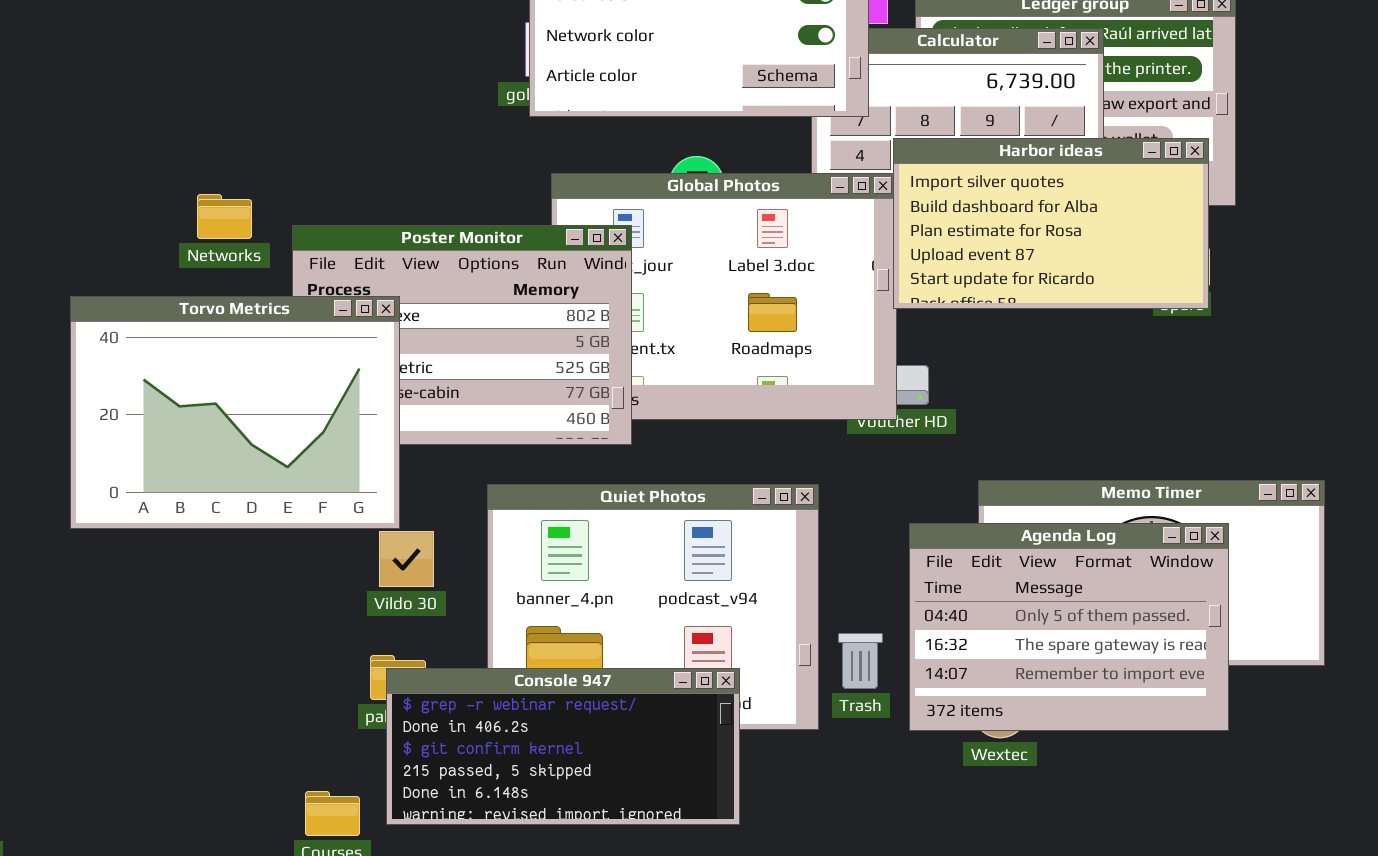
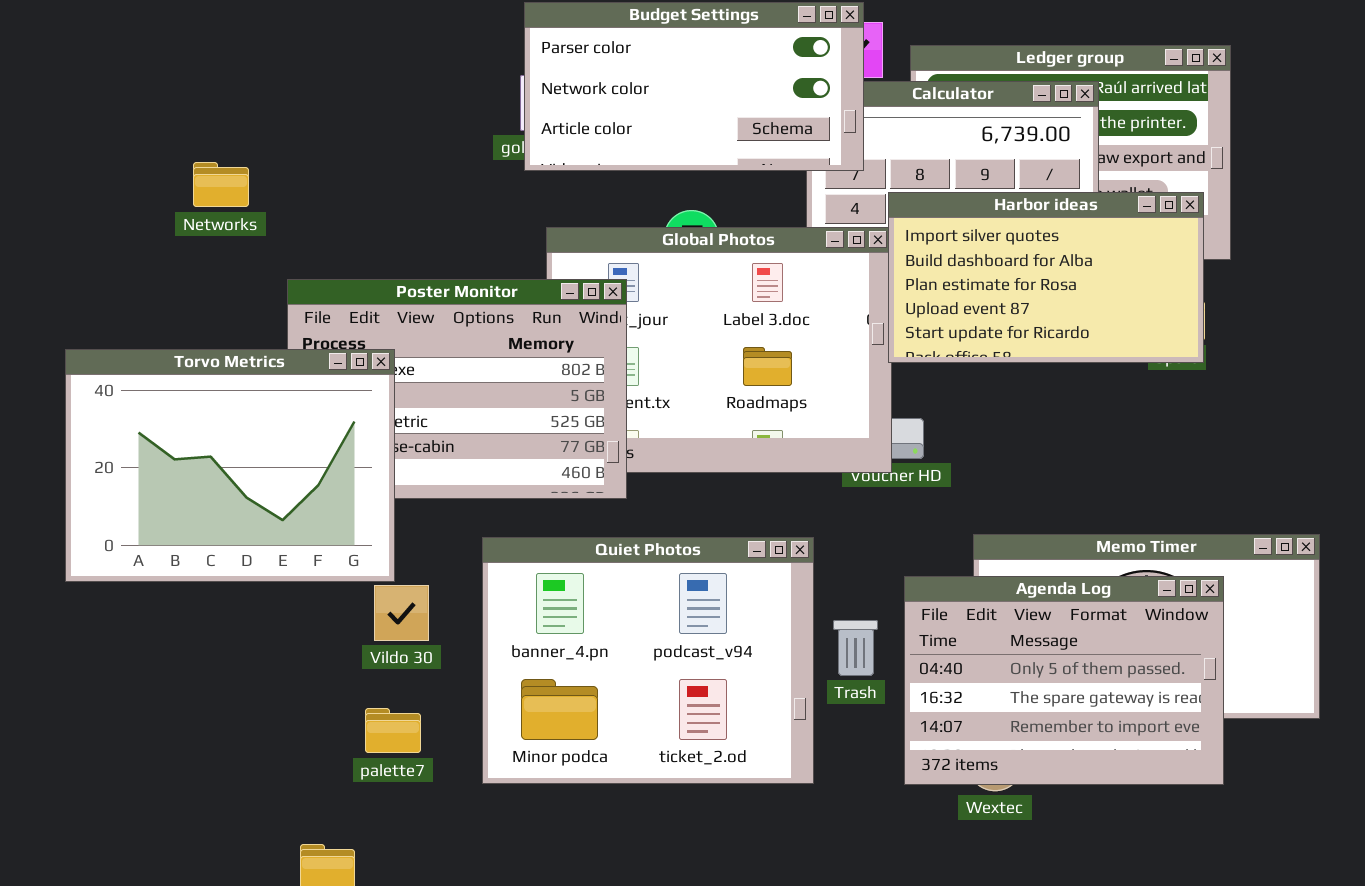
Networks: [197,194,252,239] -> [193,162,249,207], moved
Trash: [838,633,883,689] -> [833,620,878,676], moved
Console 947: [386,668,740,825] -> none, closed

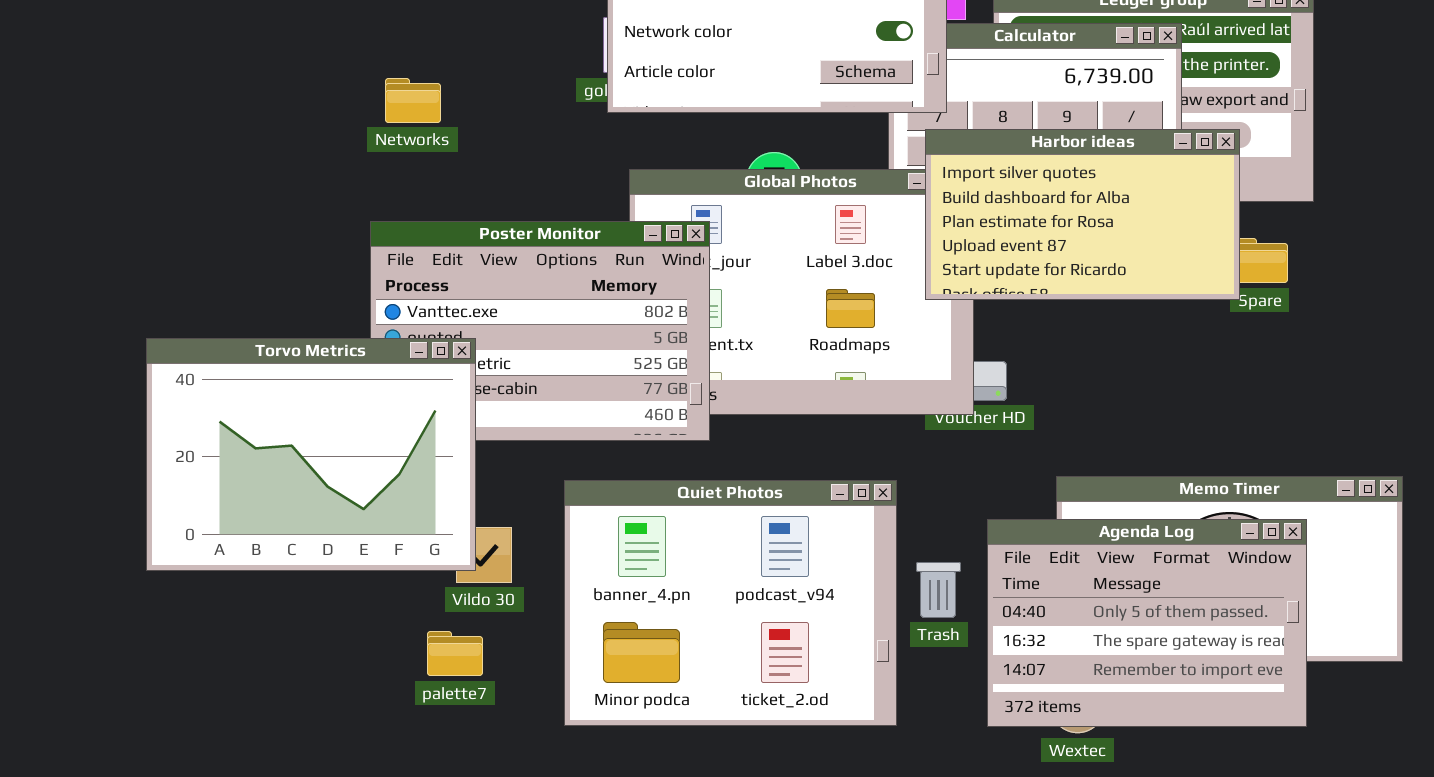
Networks: [193,162,249,207] -> [385,78,441,123], moved
Harbor ideas: [888,192,1204,363] -> [925,129,1240,300], moved
Torvo Metrics: [65,349,395,582] -> [146,338,476,571], moved
palette7: [365,708,421,753] -> [427,631,483,676], moved

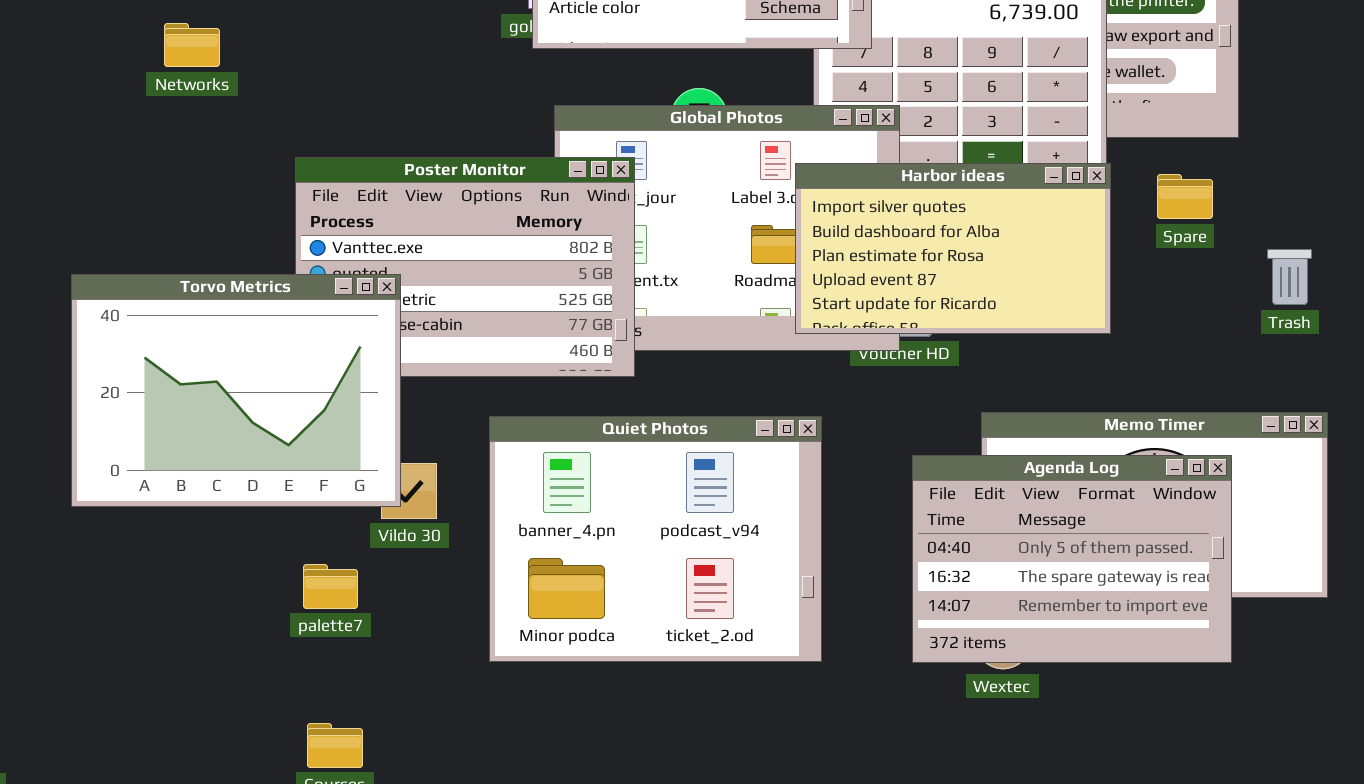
Networks: [385,78,441,123] -> [164,23,220,67], moved
Harbor ideas: [925,129,1240,300] -> [795,163,1111,334], moved
Trash: [916,562,961,618] -> [1267,249,1312,305], moved
palette7: [427,631,483,676] -> [303,564,358,609], moved

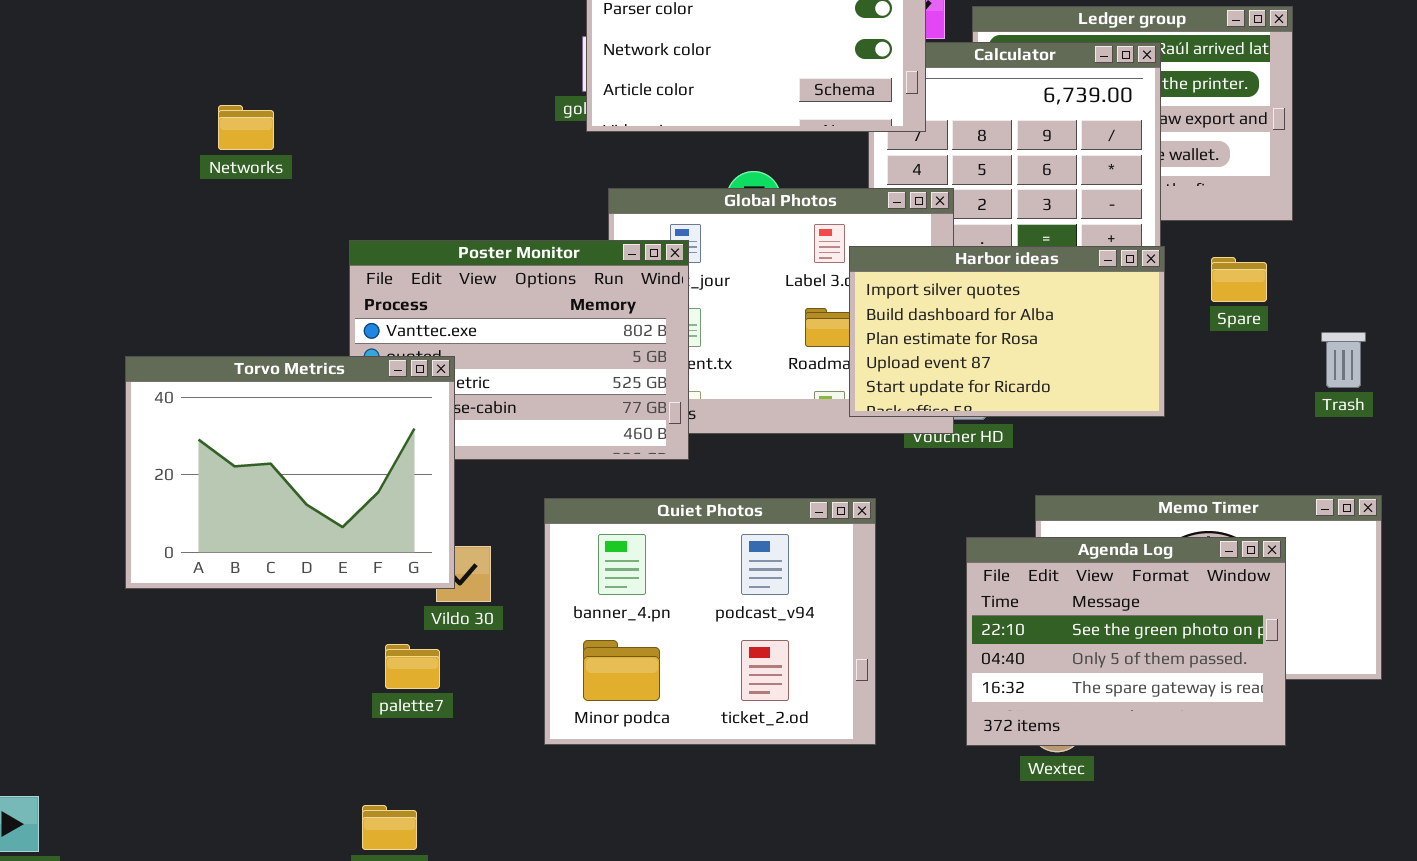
Agenda Log: [912,455,1232,663] -> [966,537,1286,746], scrolled up 1 row
palette7: [303,564,358,609] -> [385,644,440,689], moved

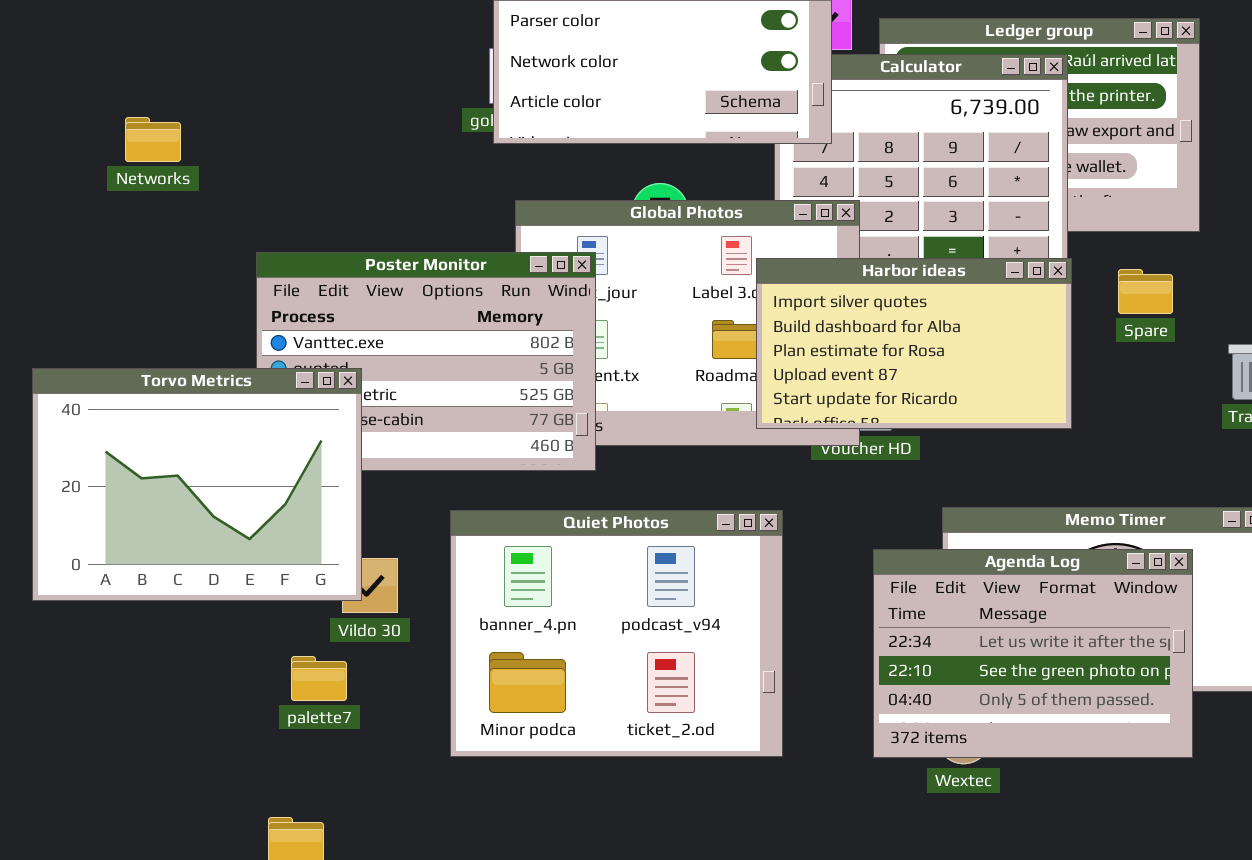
Agenda Log: [966,537,1286,746] -> [873,549,1193,758], scrolled up 1 row

